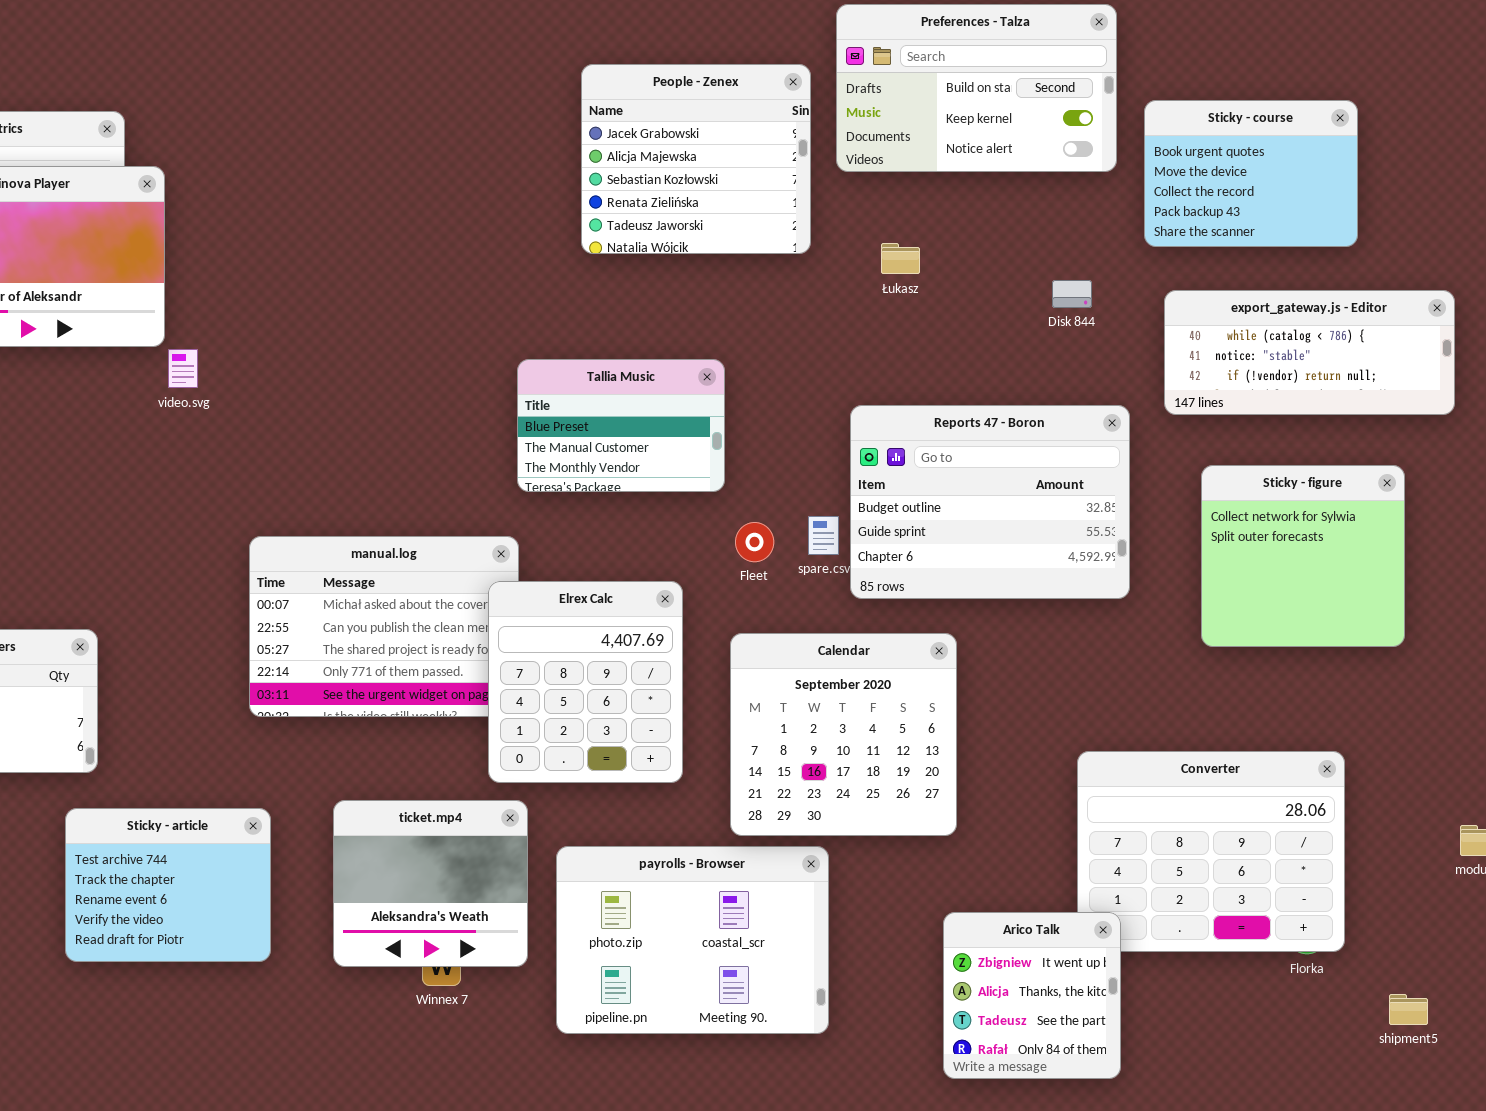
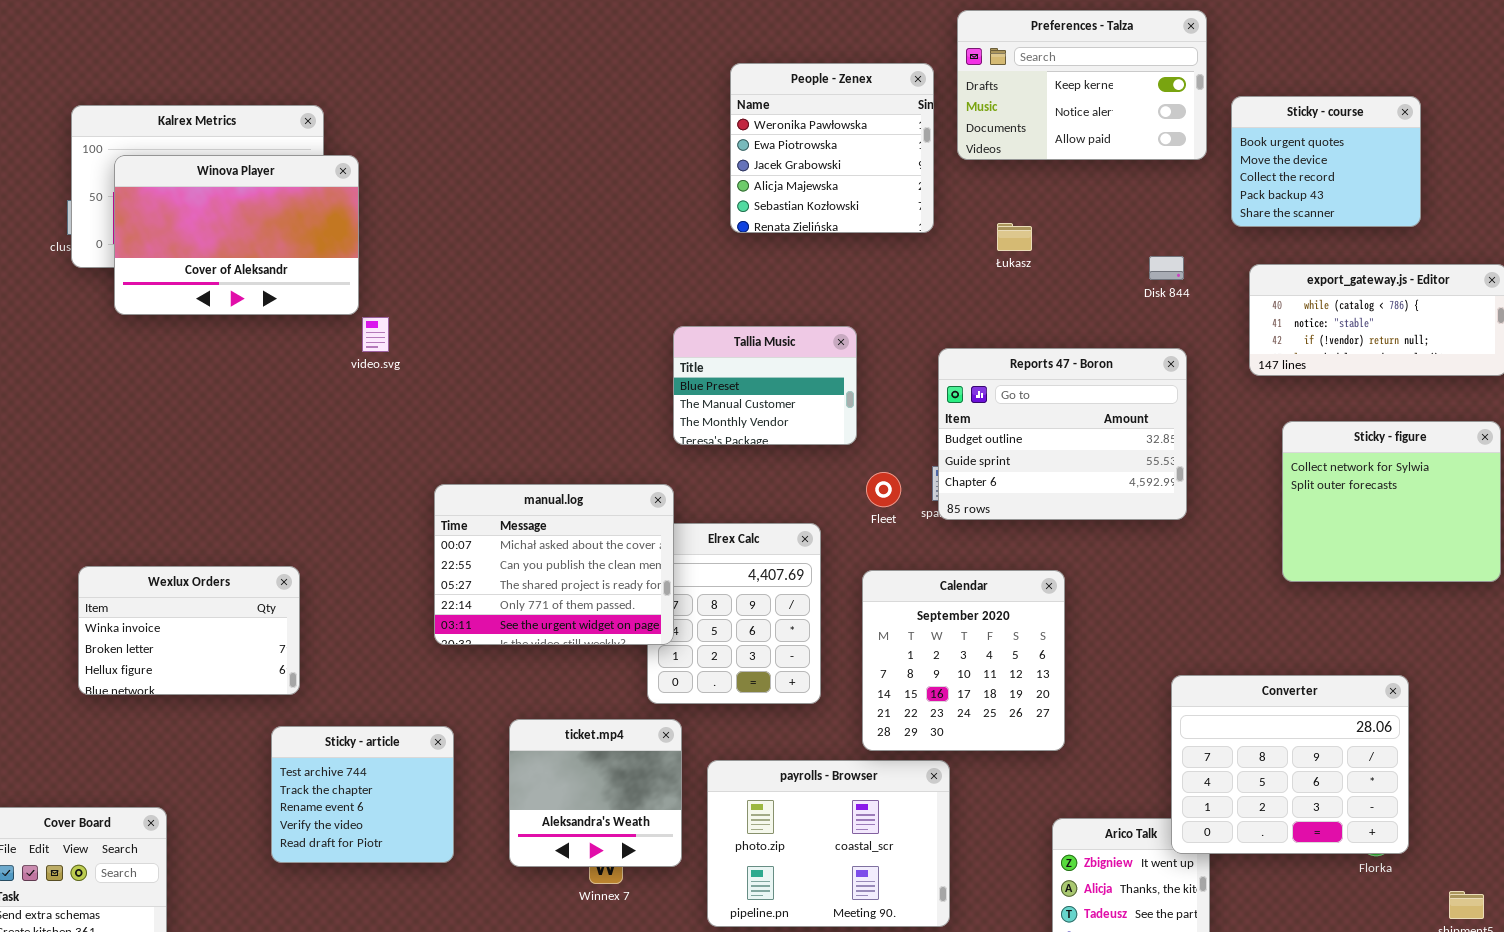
Preferences - Talza: [836,4,1117,172] -> [957,10,1207,160], scrolled down 1 row
People - Zenex: [581,64,811,254] -> [730,63,934,233], scrolled up 2 rows
Reports 47 - Boron: [850,405,1130,599] -> [938,348,1187,520], moved
Sticky - figure: [1201,465,1405,647] -> [1282,421,1501,582], resized
manual.log: [249,536,519,717] -> [434,484,674,645], raised
Converter: [1077,751,1345,952] -> [1171,675,1409,854], raised

